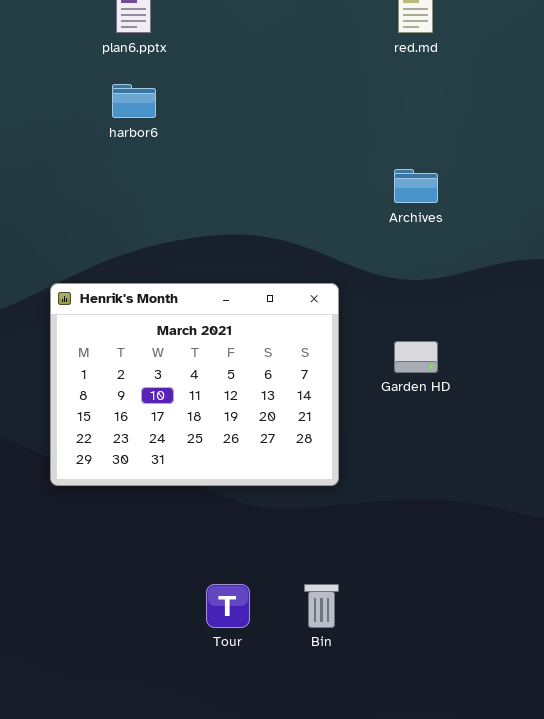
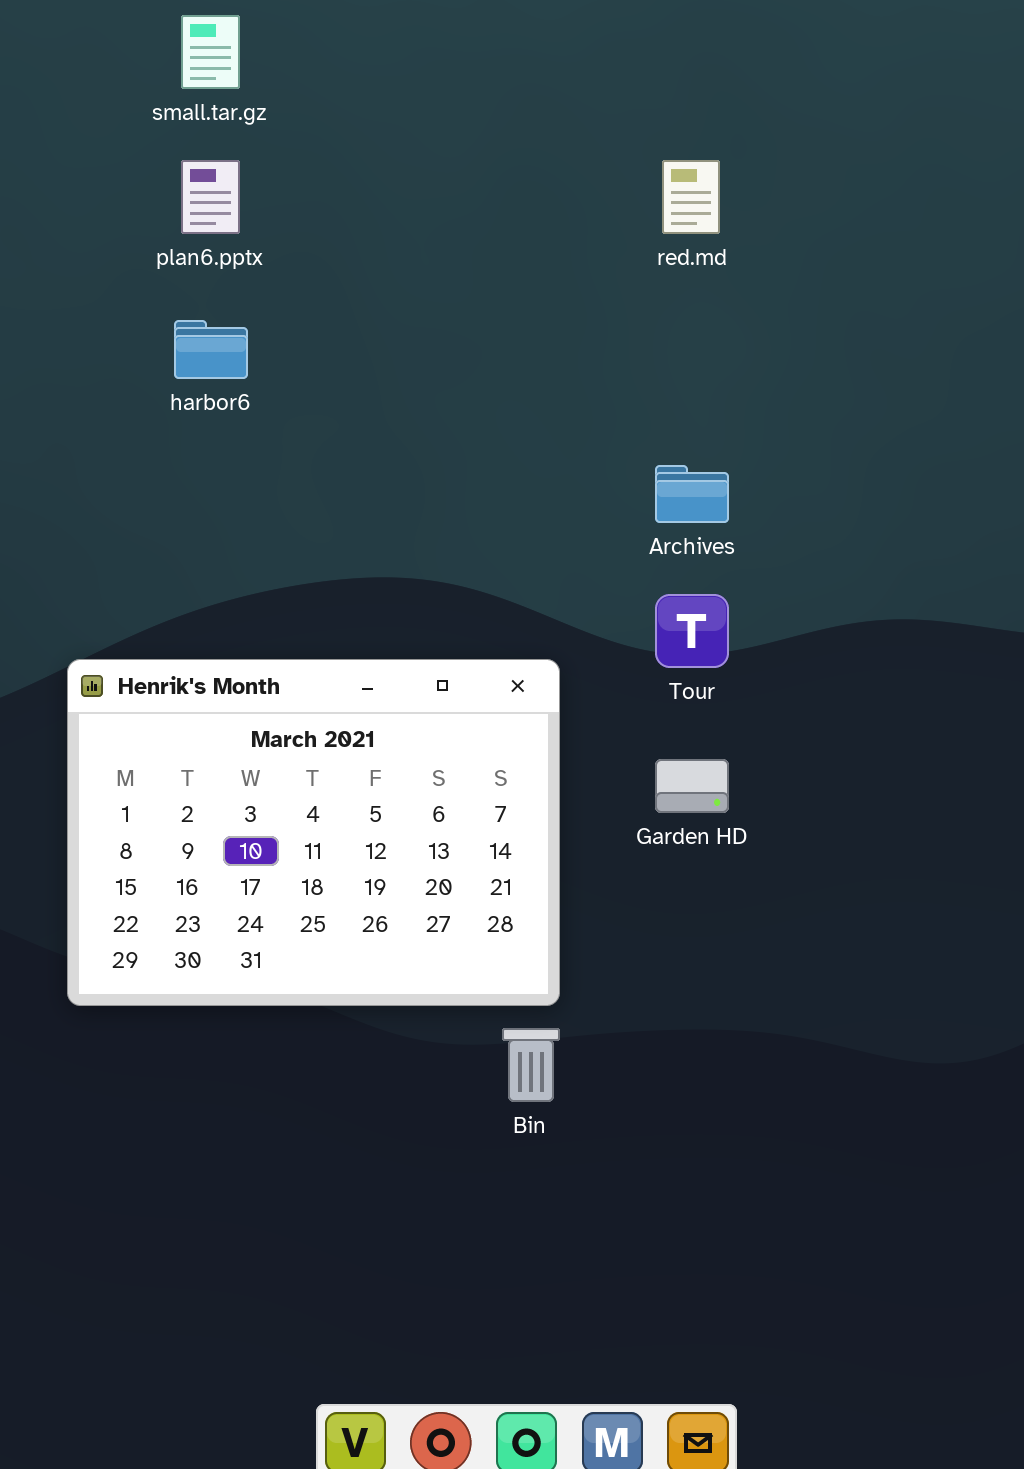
Tour: [206,584,250,628] -> [655,594,729,668], moved
Bin: [304,584,339,628] -> [502,1028,560,1102], moved

